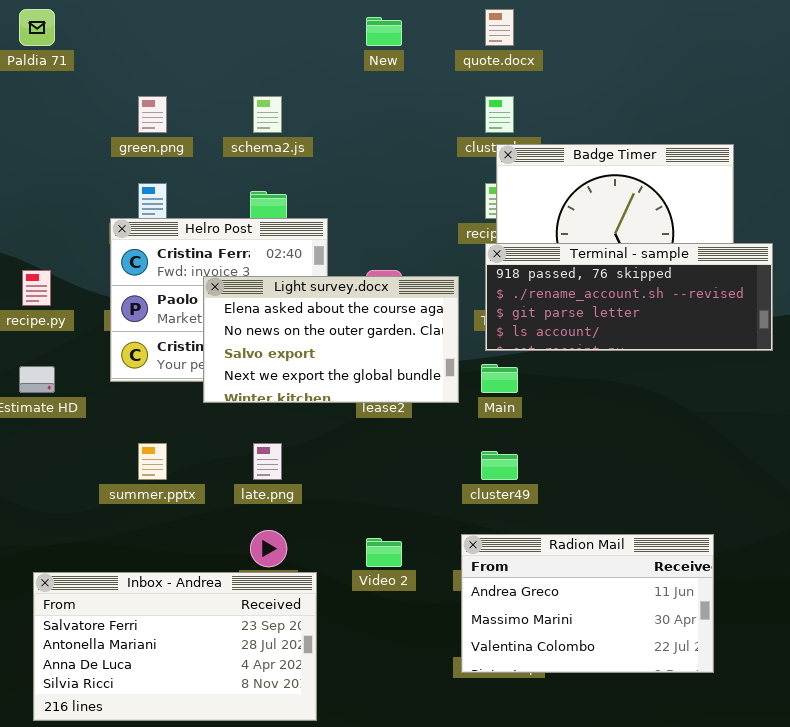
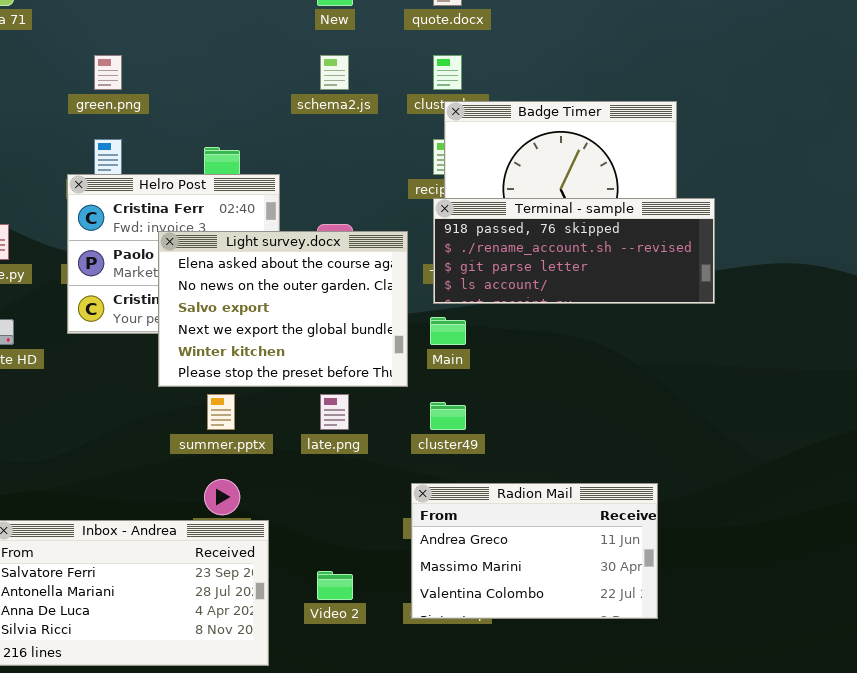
schema2.js: [253,96,282,133] -> [320,55,349,90], moved
Light survey.docx: [203,276,459,403] -> [158,231,408,387], resized
summer.pptx: [138,443,167,480] -> [207,394,235,430], moved
late.png: [253,443,282,480] -> [320,394,349,430], moved
Video 2: [366,538,402,567] -> [317,571,353,600], moved

